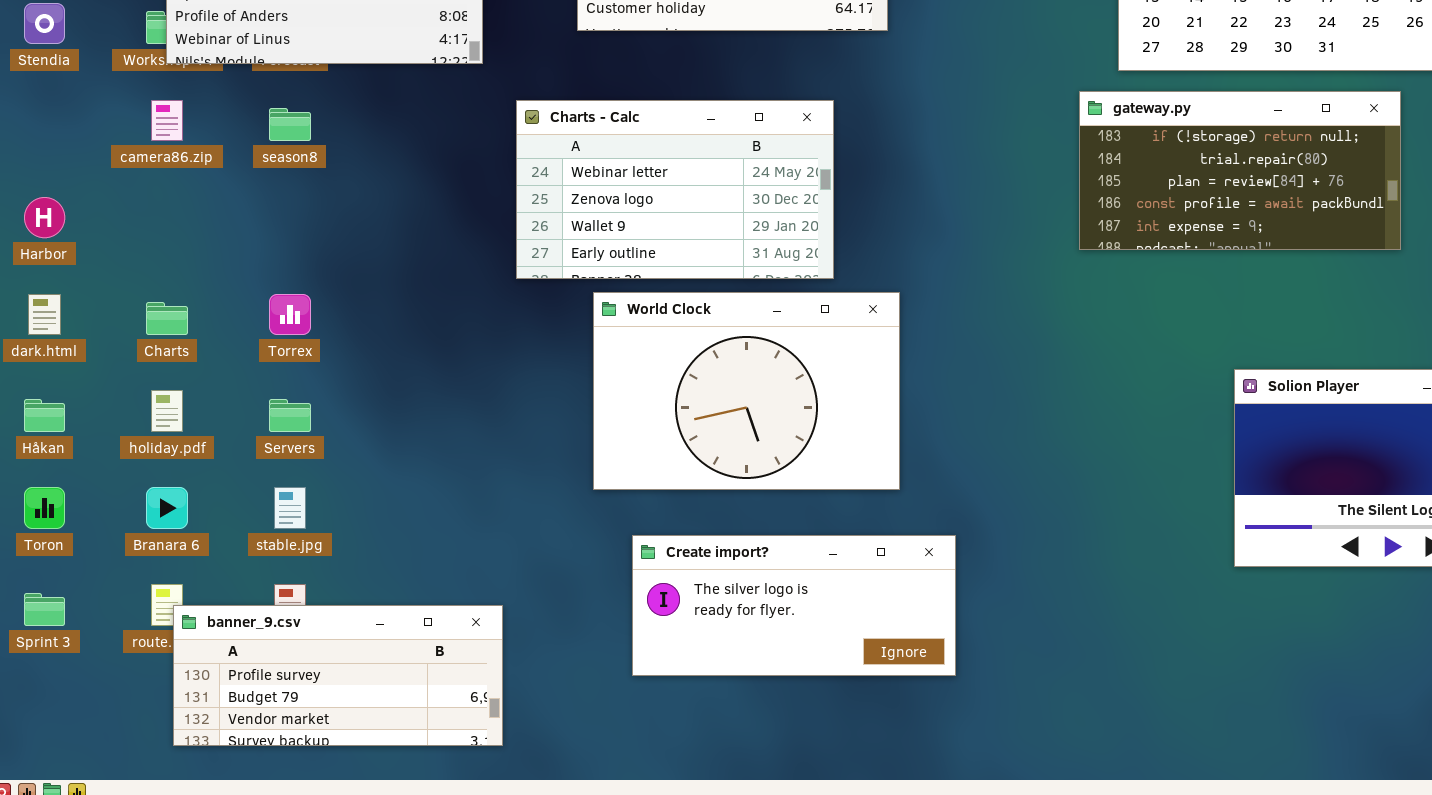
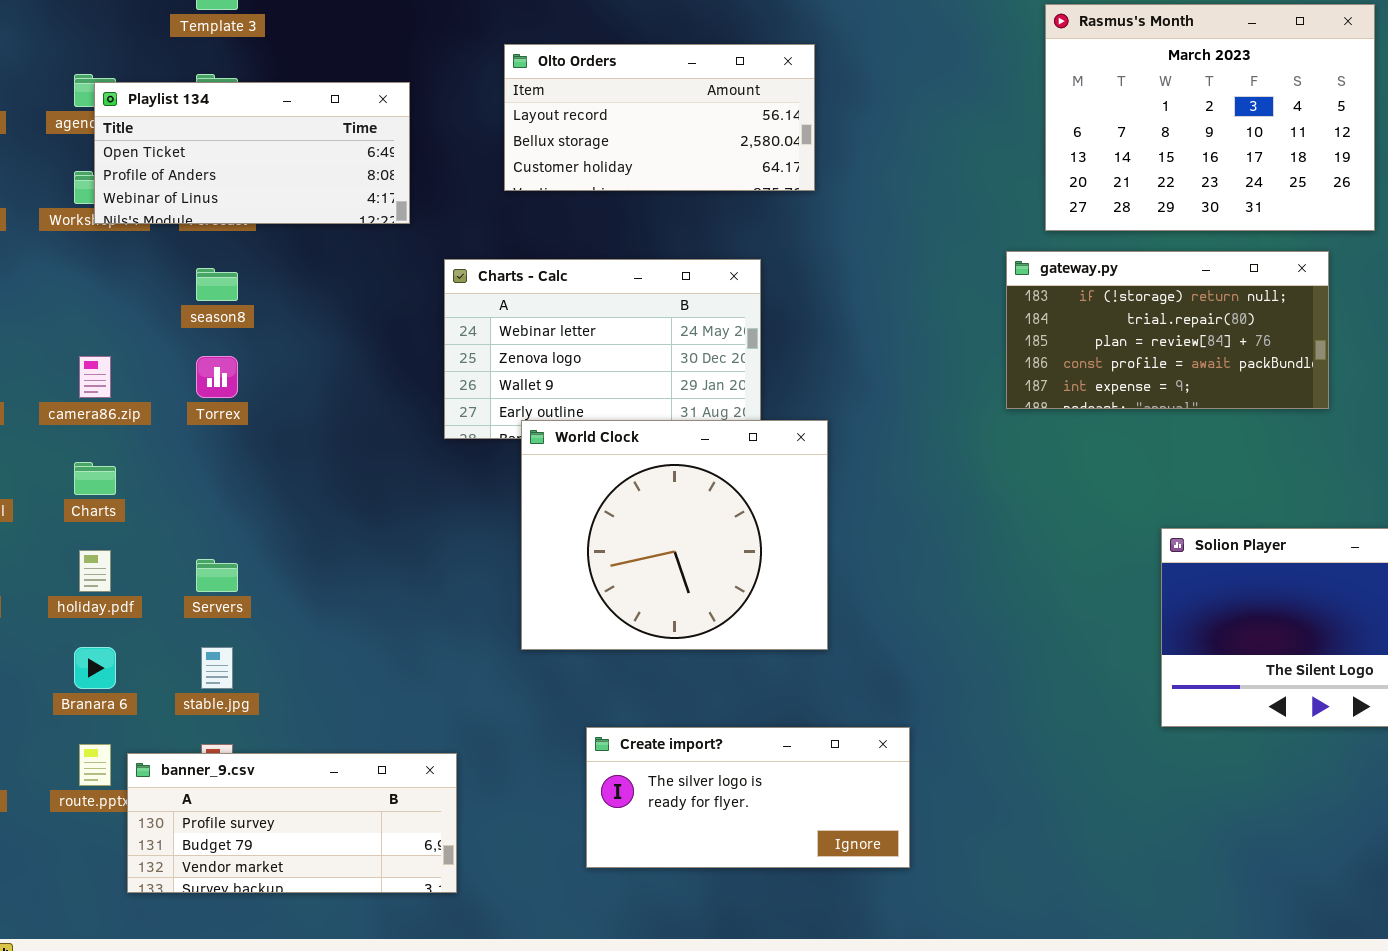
camera86.zip: [151,100,183,141] -> [79,356,111,398], moved
World Clock: [593,292,900,490] -> [521,420,828,650], resized
Torrex: [269,294,311,335] -> [196,356,238,398], moved
Create import?: [632,535,956,676] -> [586,727,910,868], moved
banner_9.csv: [173,605,503,746] -> [127,753,457,893], moved

